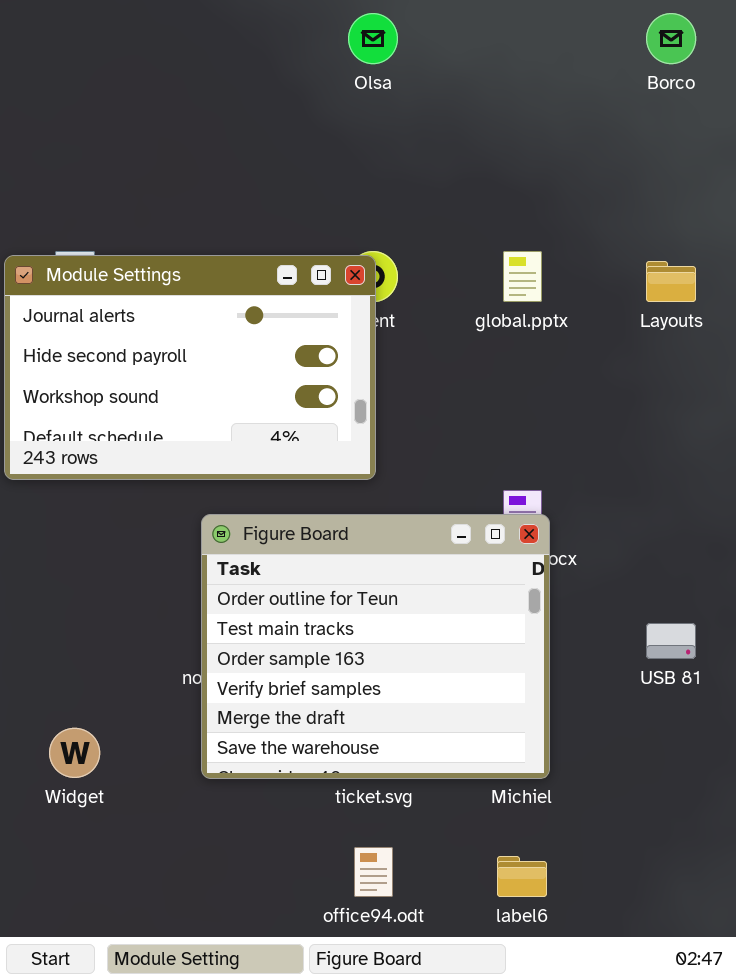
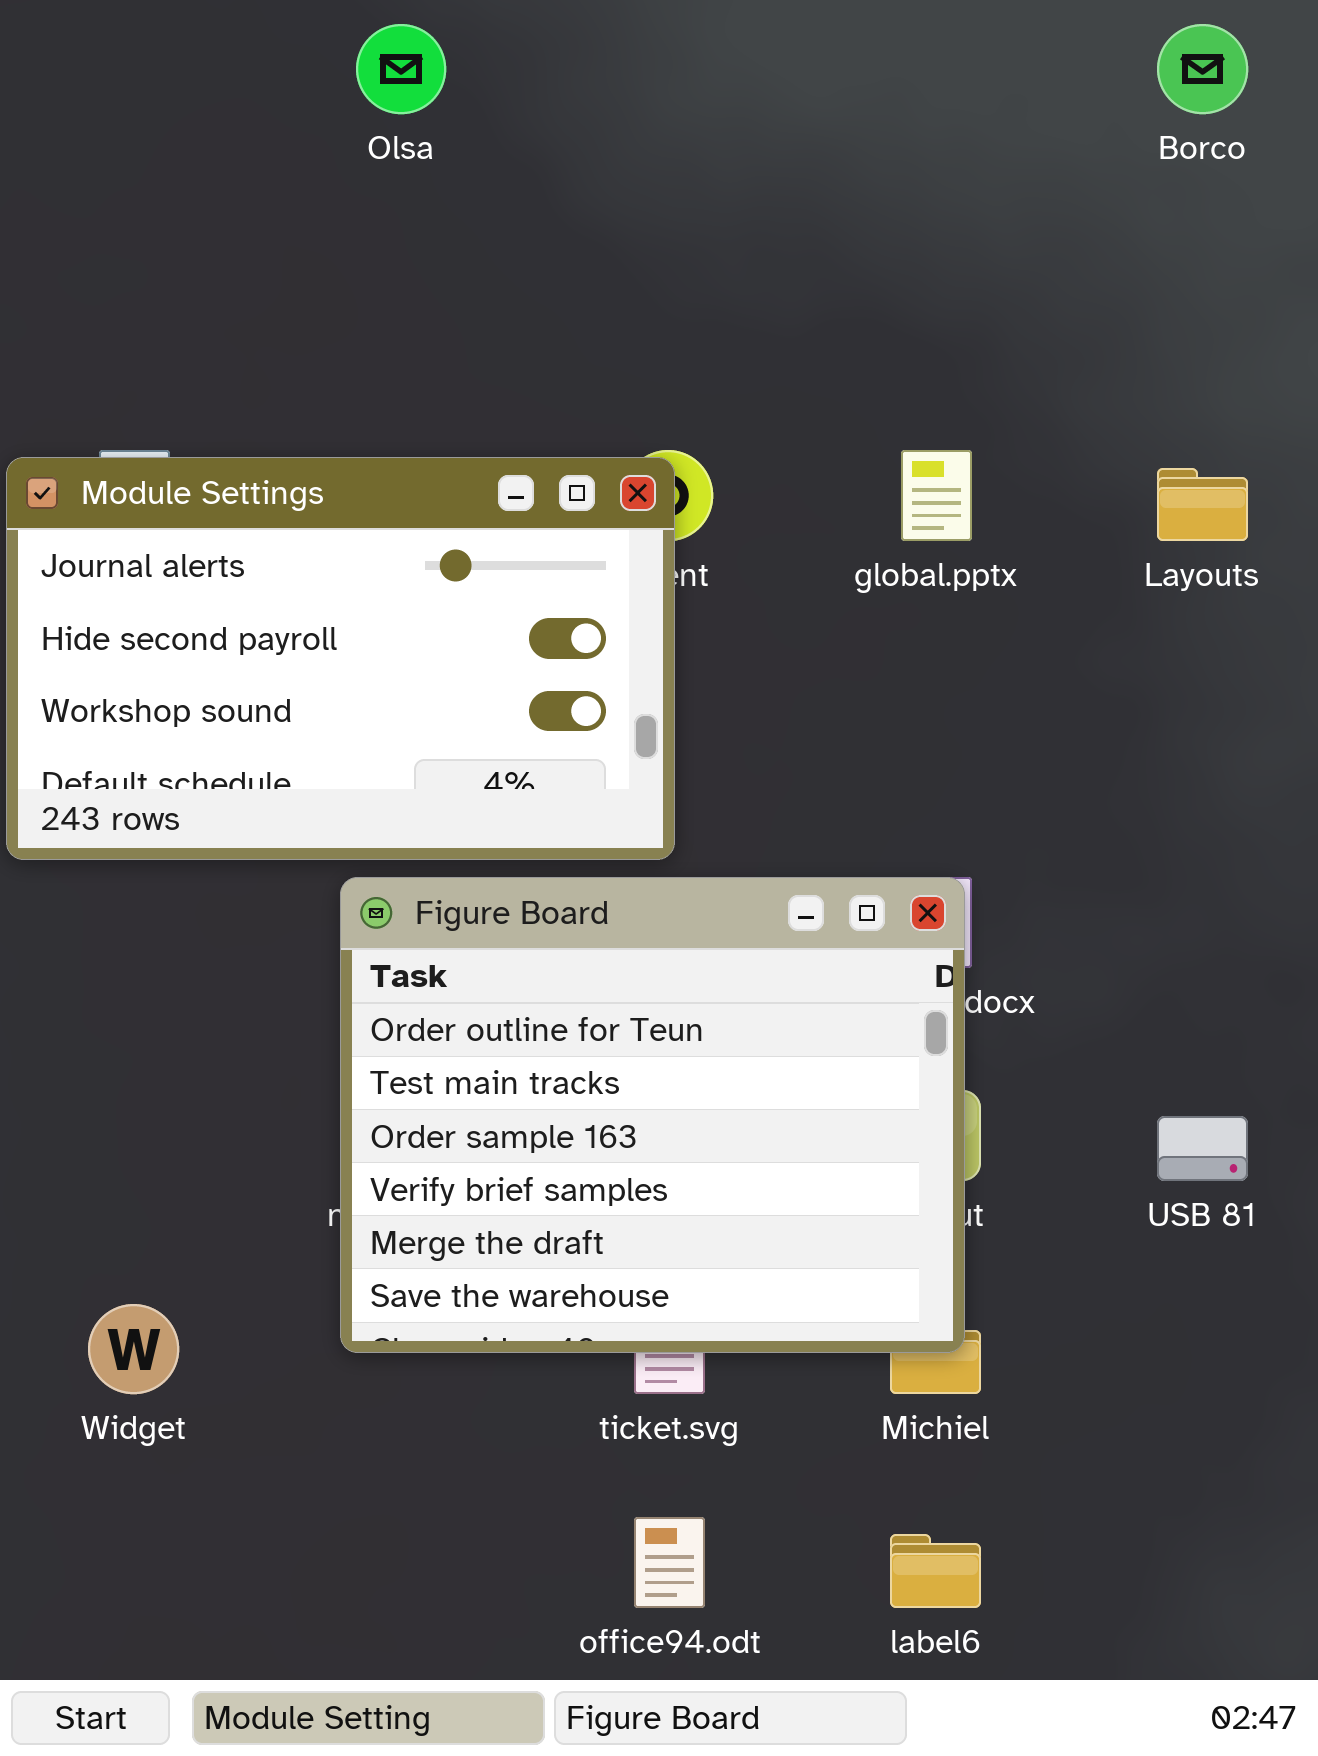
Olsa: [348,13,398,64] -> [356,24,446,114], moved
Figure Board: [201,514,550,779] -> [340,877,965,1353], moved

